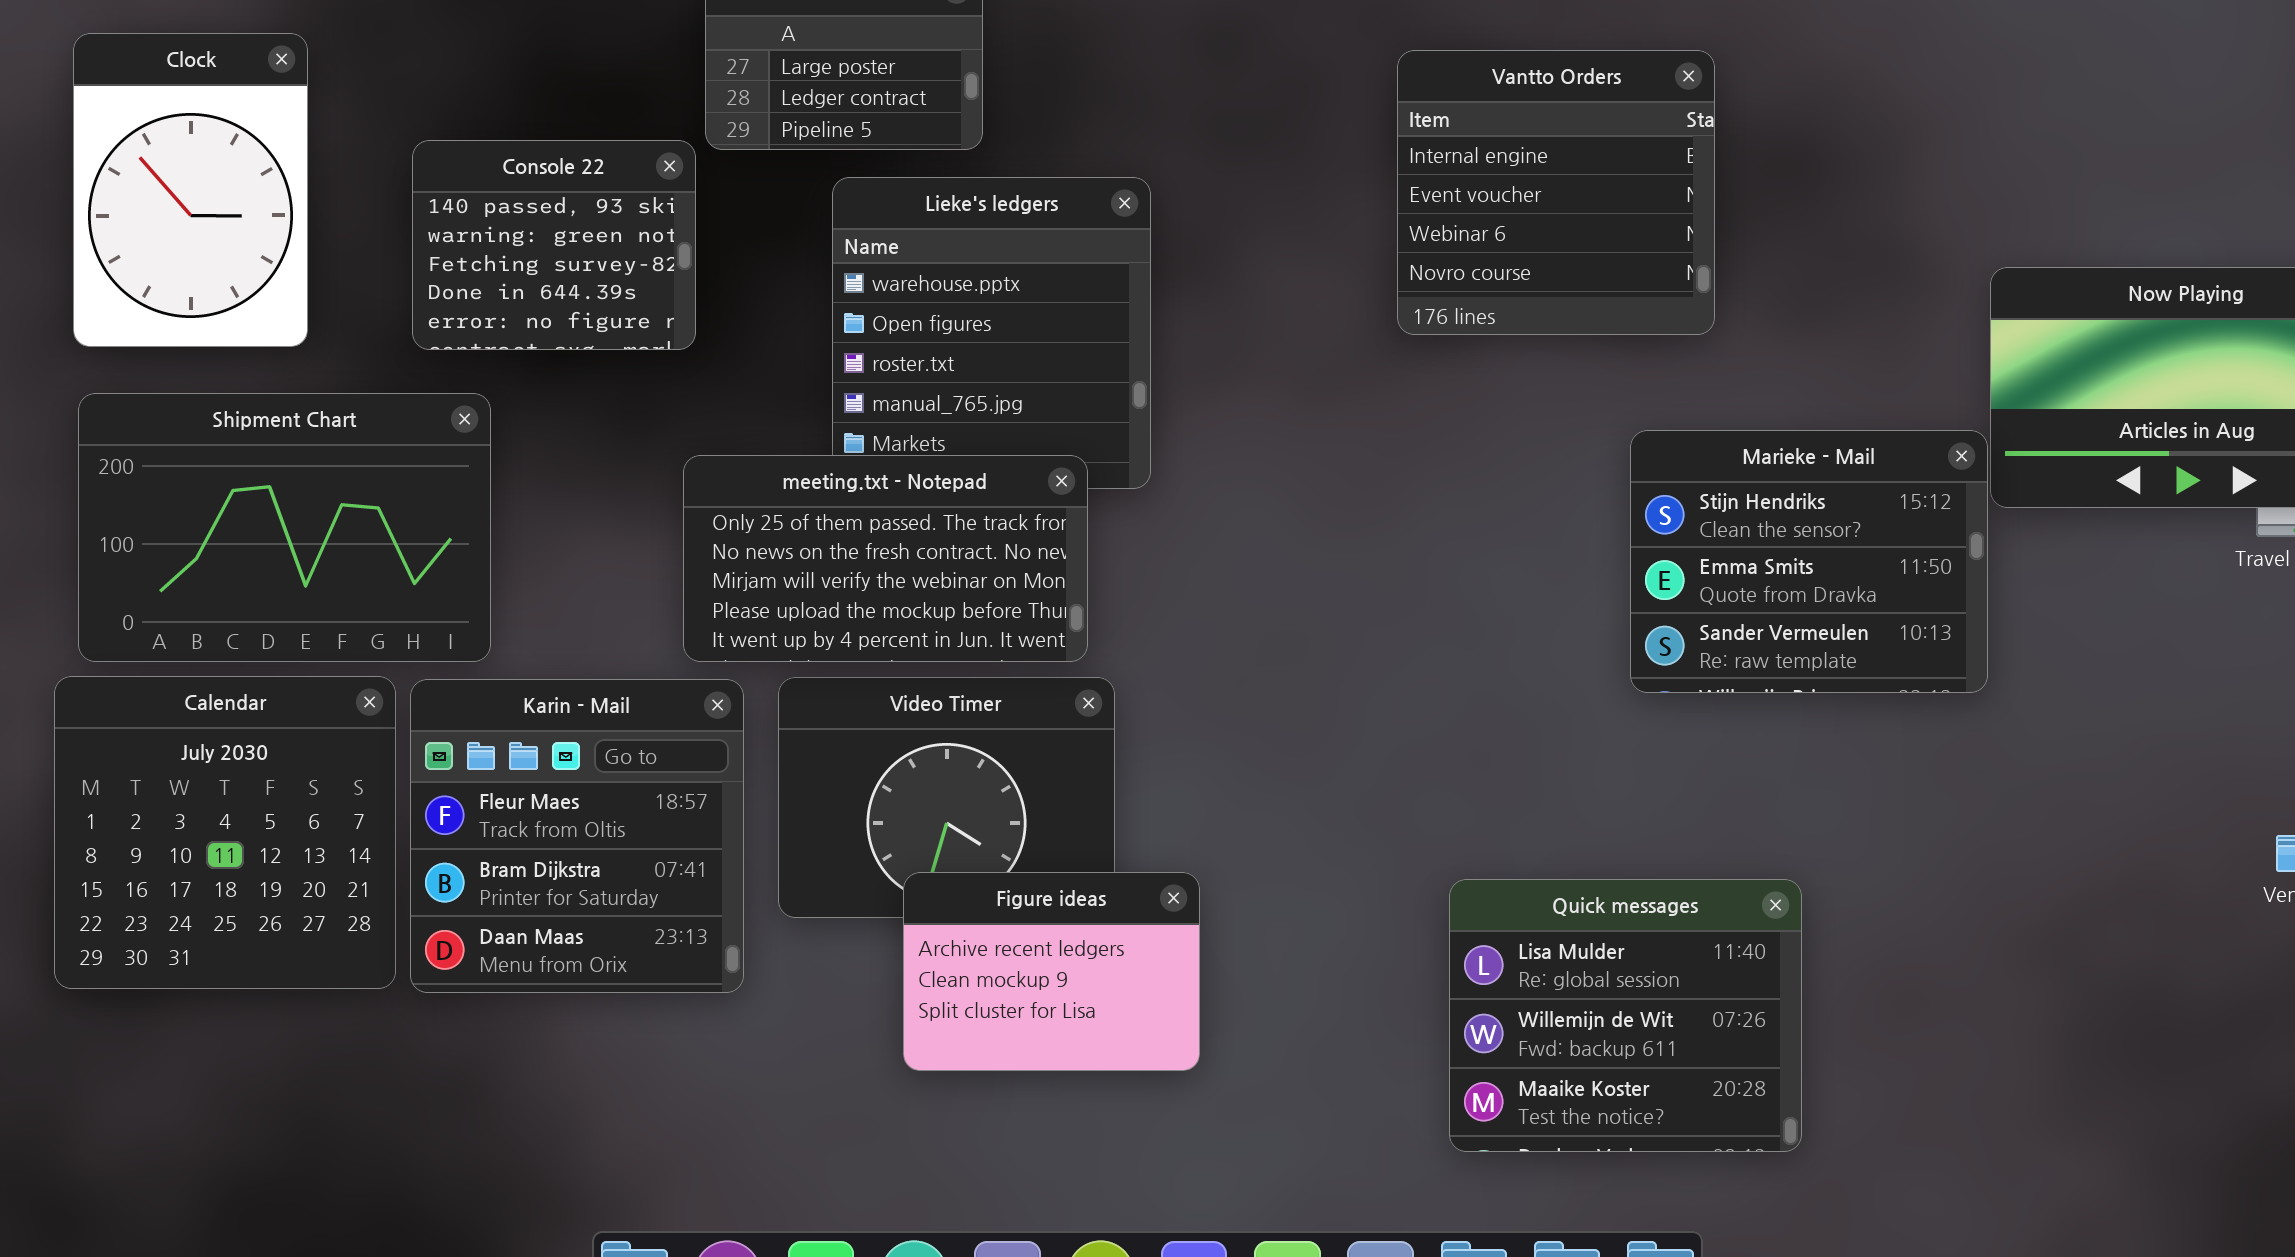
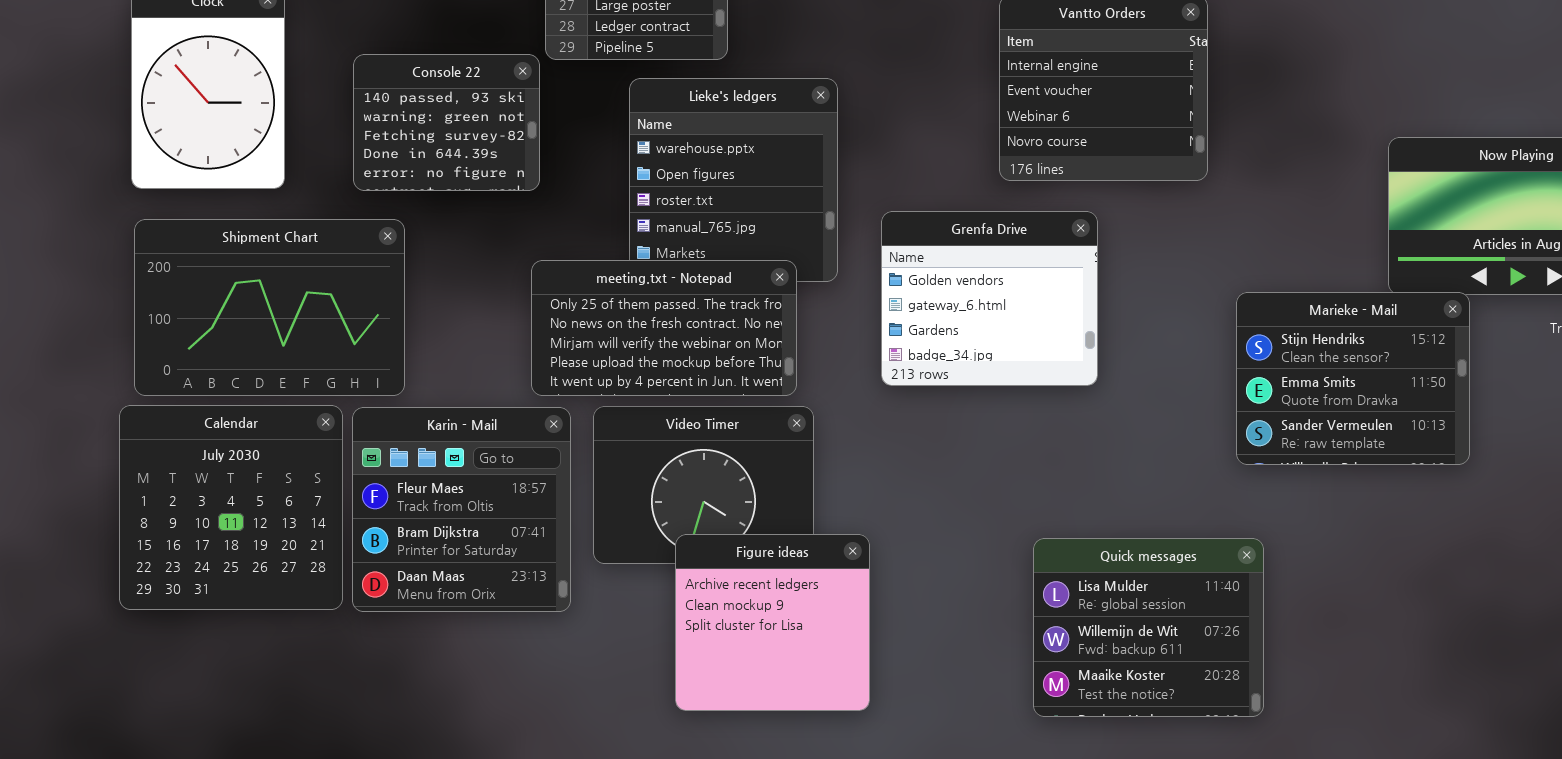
Grenfa Drive: none -> [881,211,1098,386], opened
Marieke - Mail: [1630,430,1988,693] -> [1236,292,1470,465], moved
Figure ideas: [903,872,1200,1071] -> [675,534,870,711], resized

